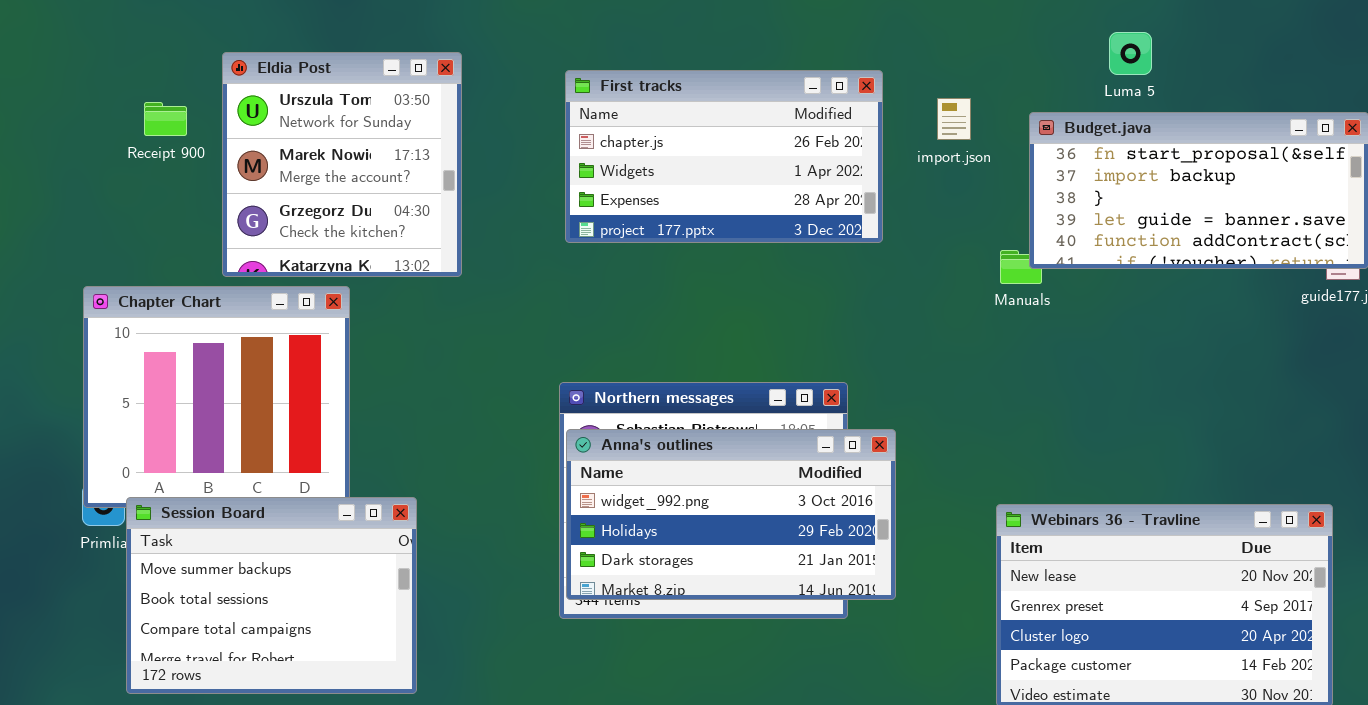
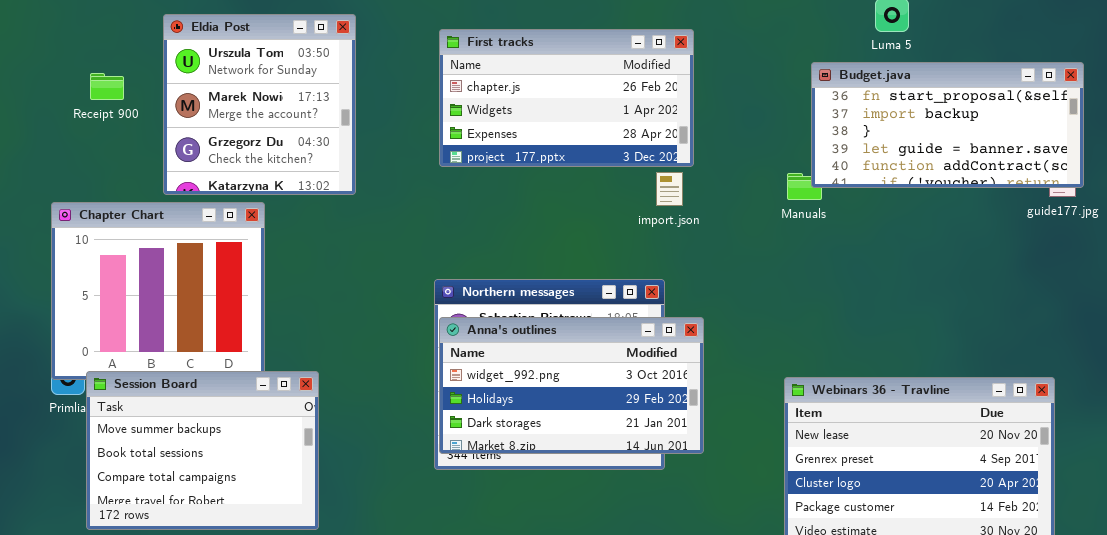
import.json: [937,98,971,140] -> [656,172,683,206], moved
Receipt 900: [144,102,187,136] -> [90,73,124,100], moved

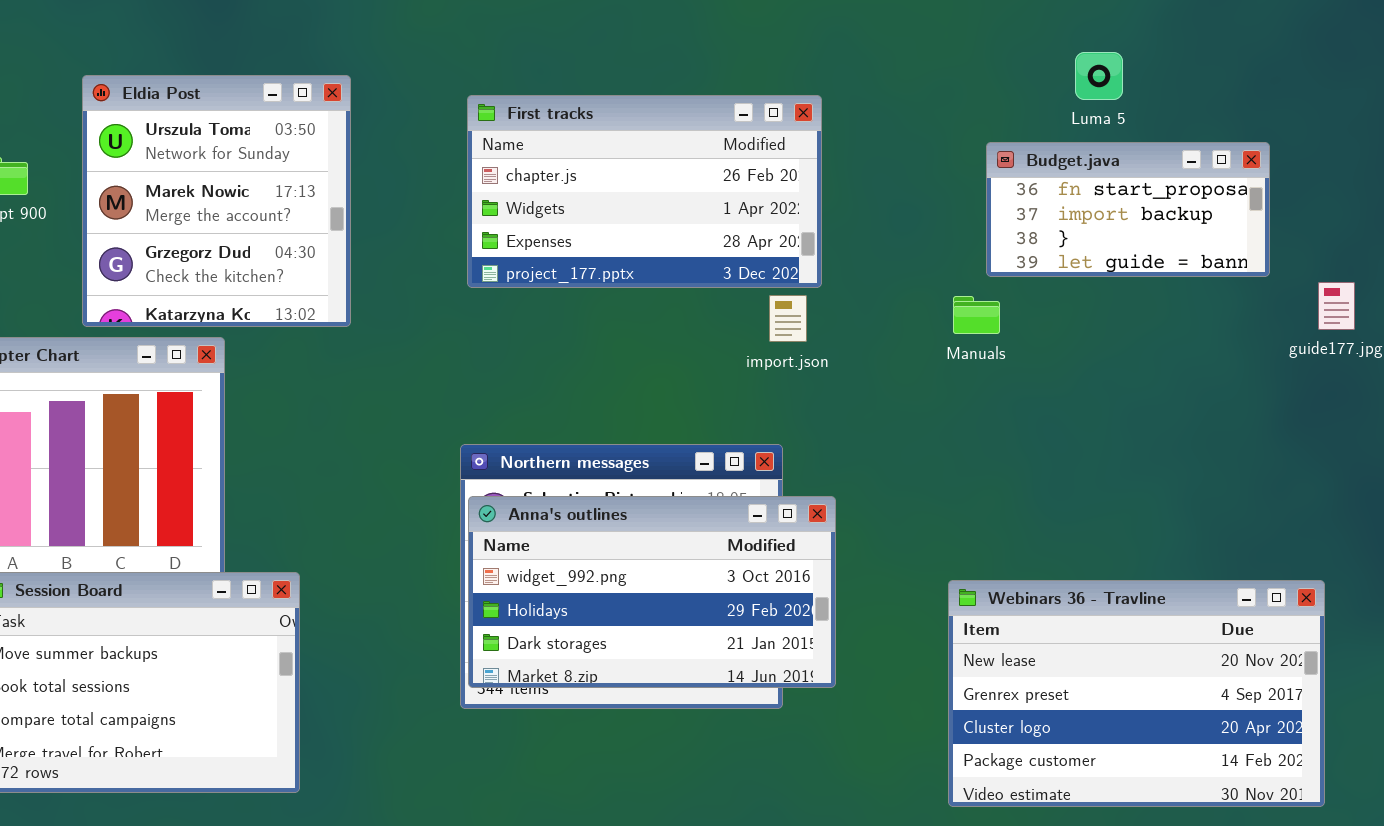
Budget.java: [811,62,1084,188] -> [986,142,1270,277], resized

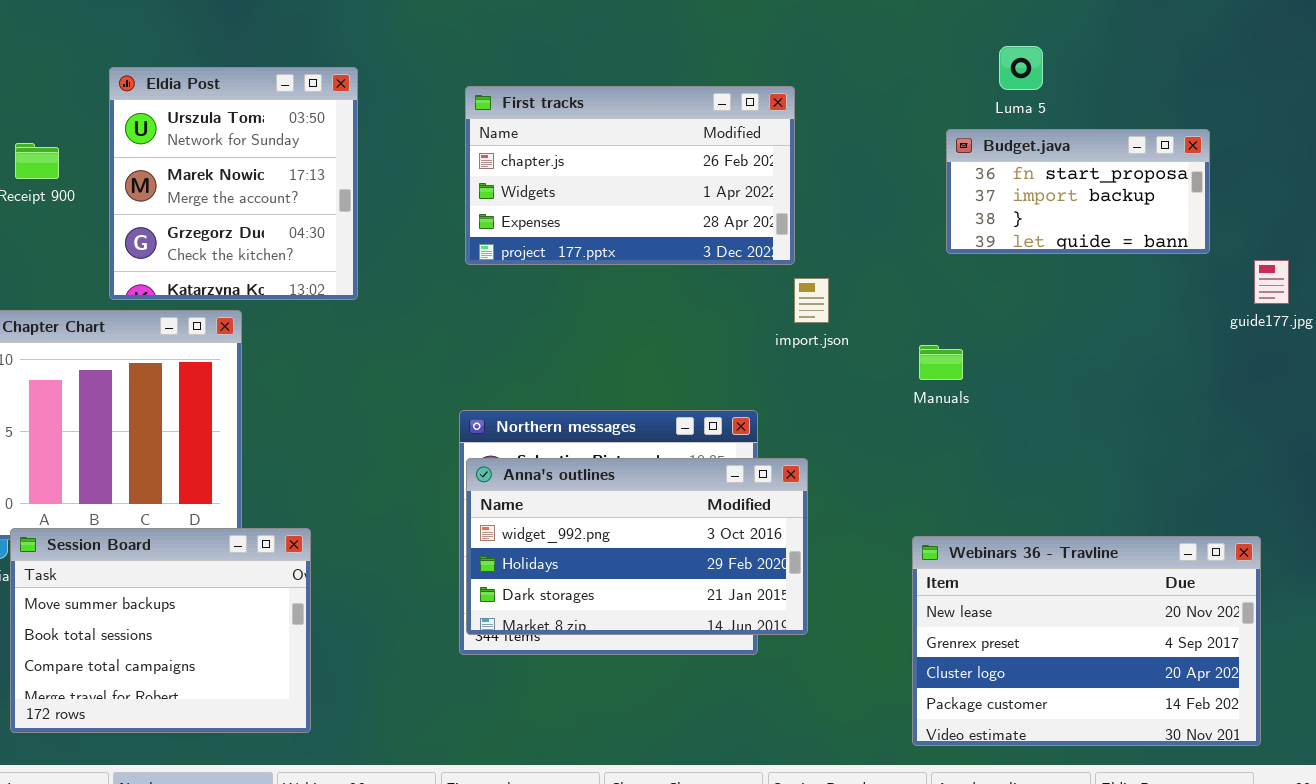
Luma 5: [1075,52,1123,100] -> [999,46,1043,90], moved
import.json: [769,295,807,342] -> [794,278,829,323], moved
Manuals: [953,296,1000,334] -> [919,345,963,380], moved

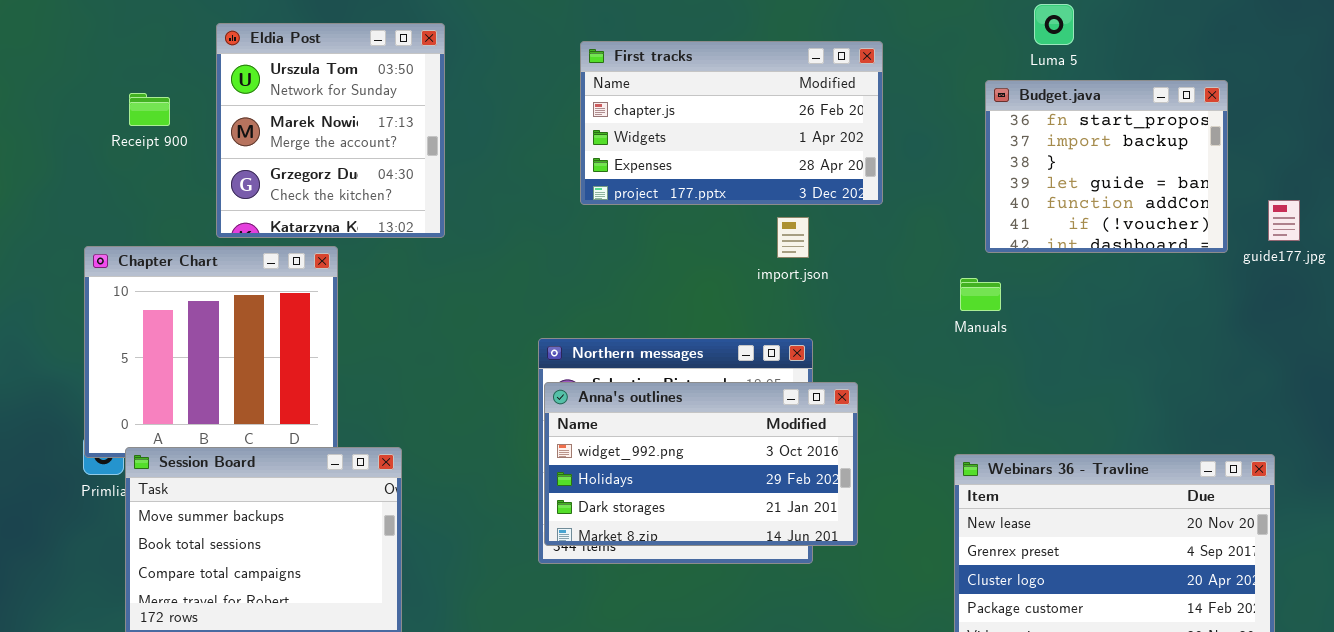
First tracks: [465,86,795,265] -> [580,41,883,205], moved
Budget.java: [946,129,1210,254] -> [985,80,1228,253], resized
import.json: [794,278,829,323] -> [777,217,809,258], moved

